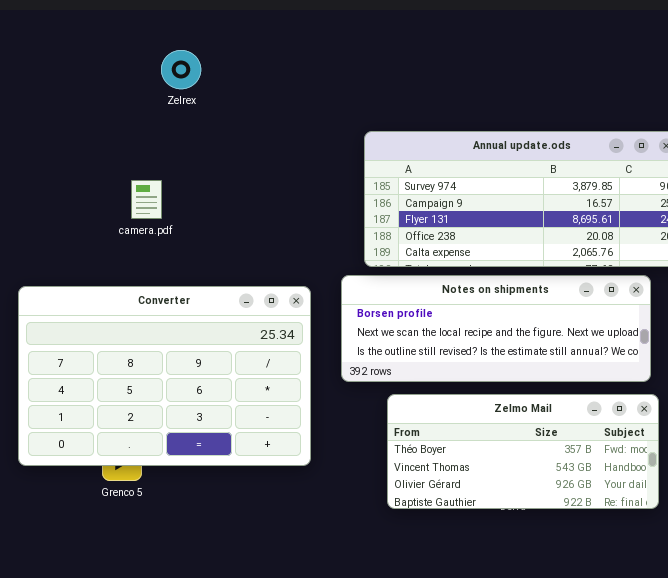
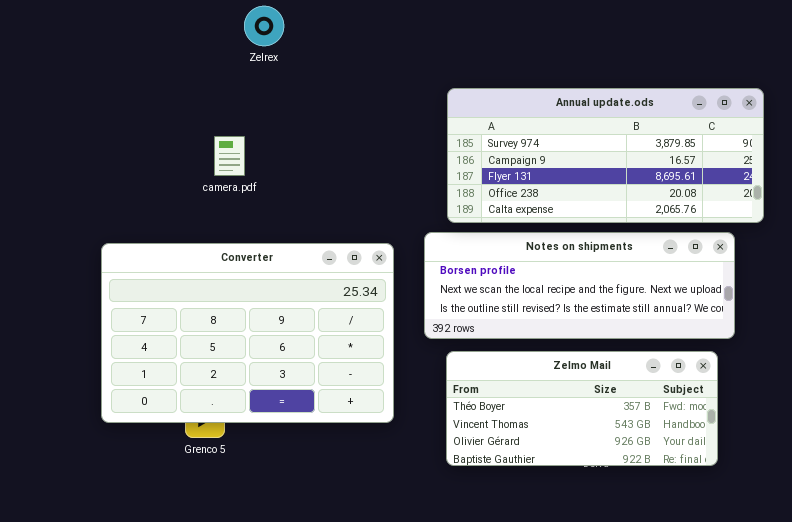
Zelmo Mail: [387,394,659,509] -> [446,351,718,466], moved

